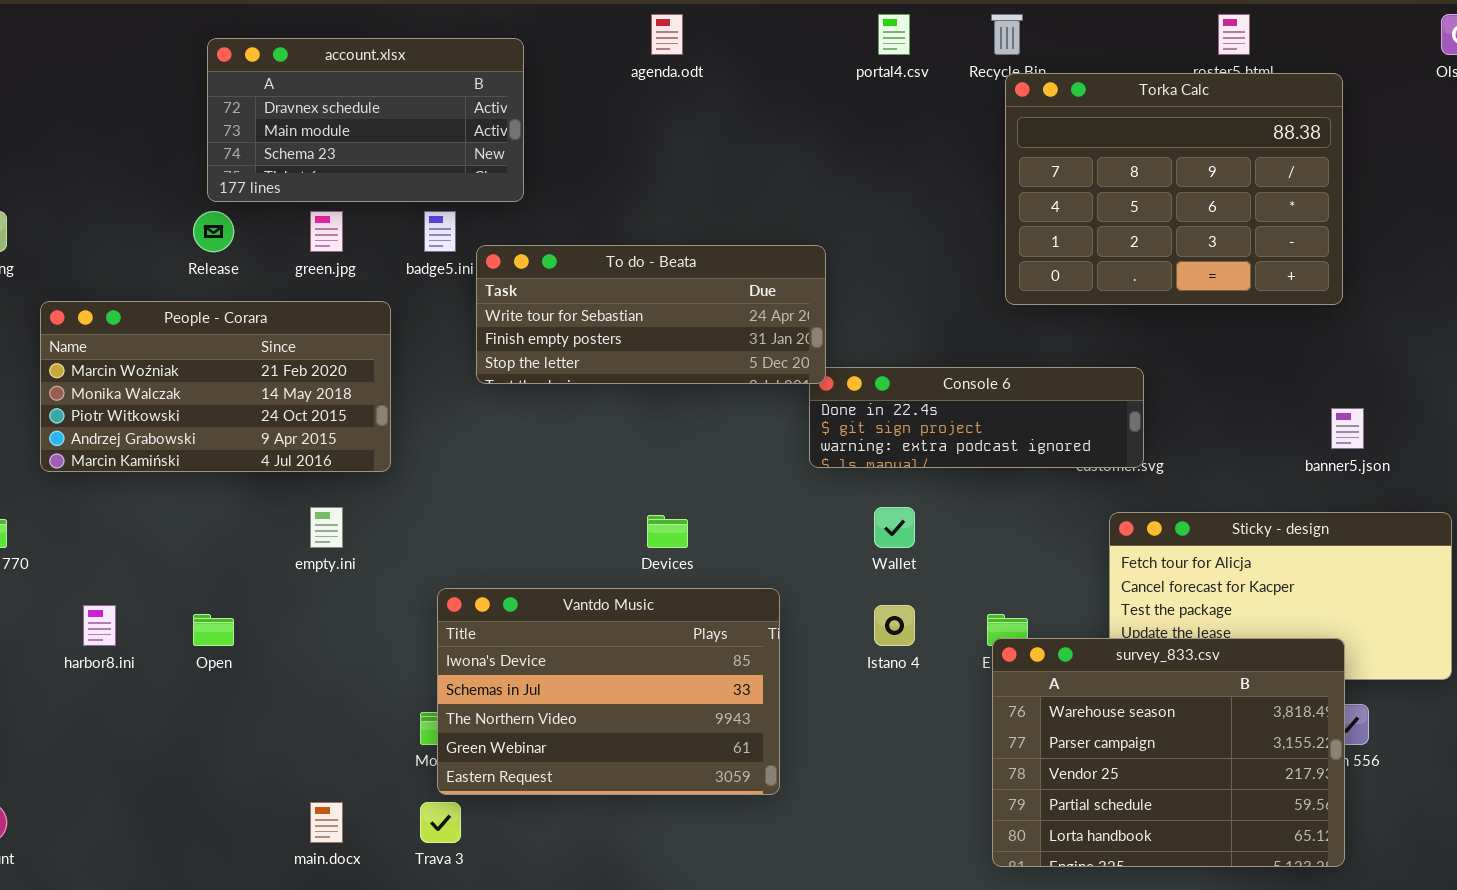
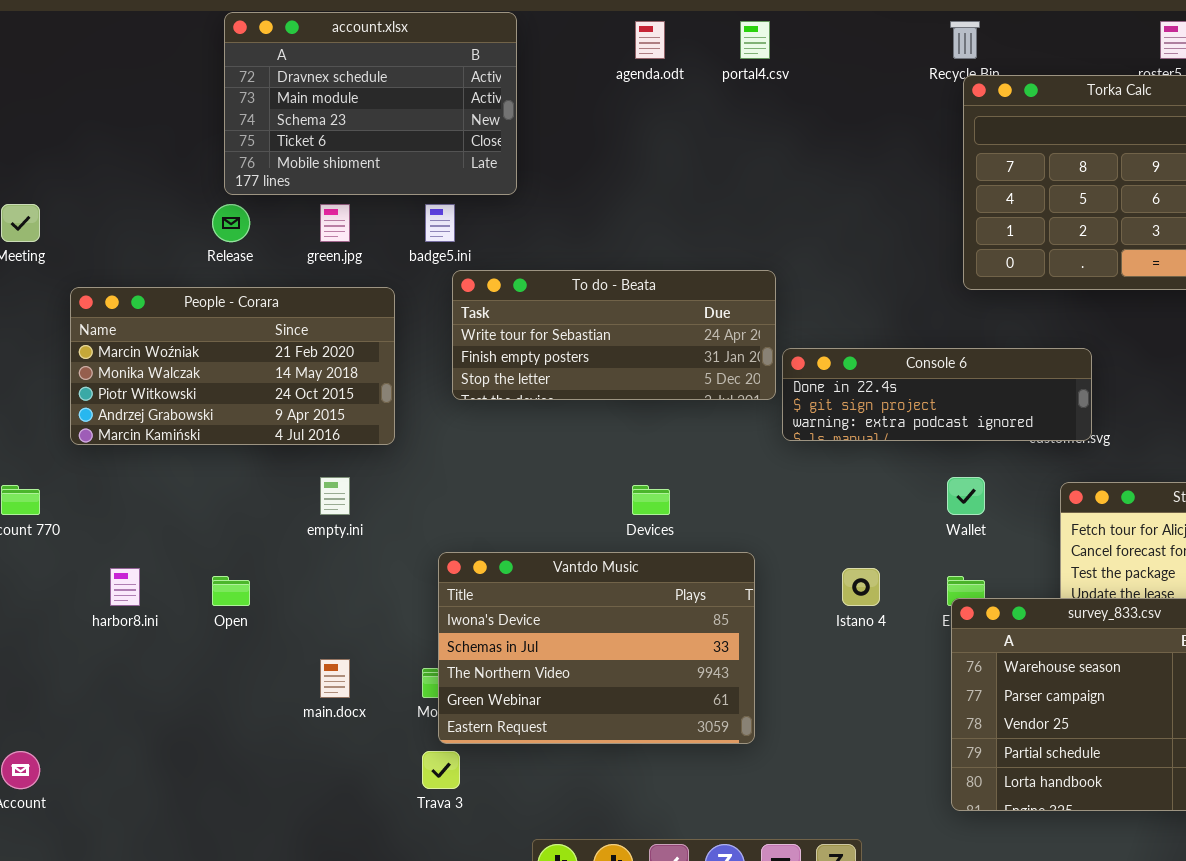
portal4.csv: [878,14,910,55] -> [740,21,770,59], moved
account.xlsx: [207,38,524,202] -> [224,12,517,195], resized
To do - Beata: [476,245,826,384] -> [452,270,776,400], moved
Wallet: [874,507,915,548] -> [947,477,985,515], moved
main.docx: [310,802,343,843] -> [320,659,350,698], moved

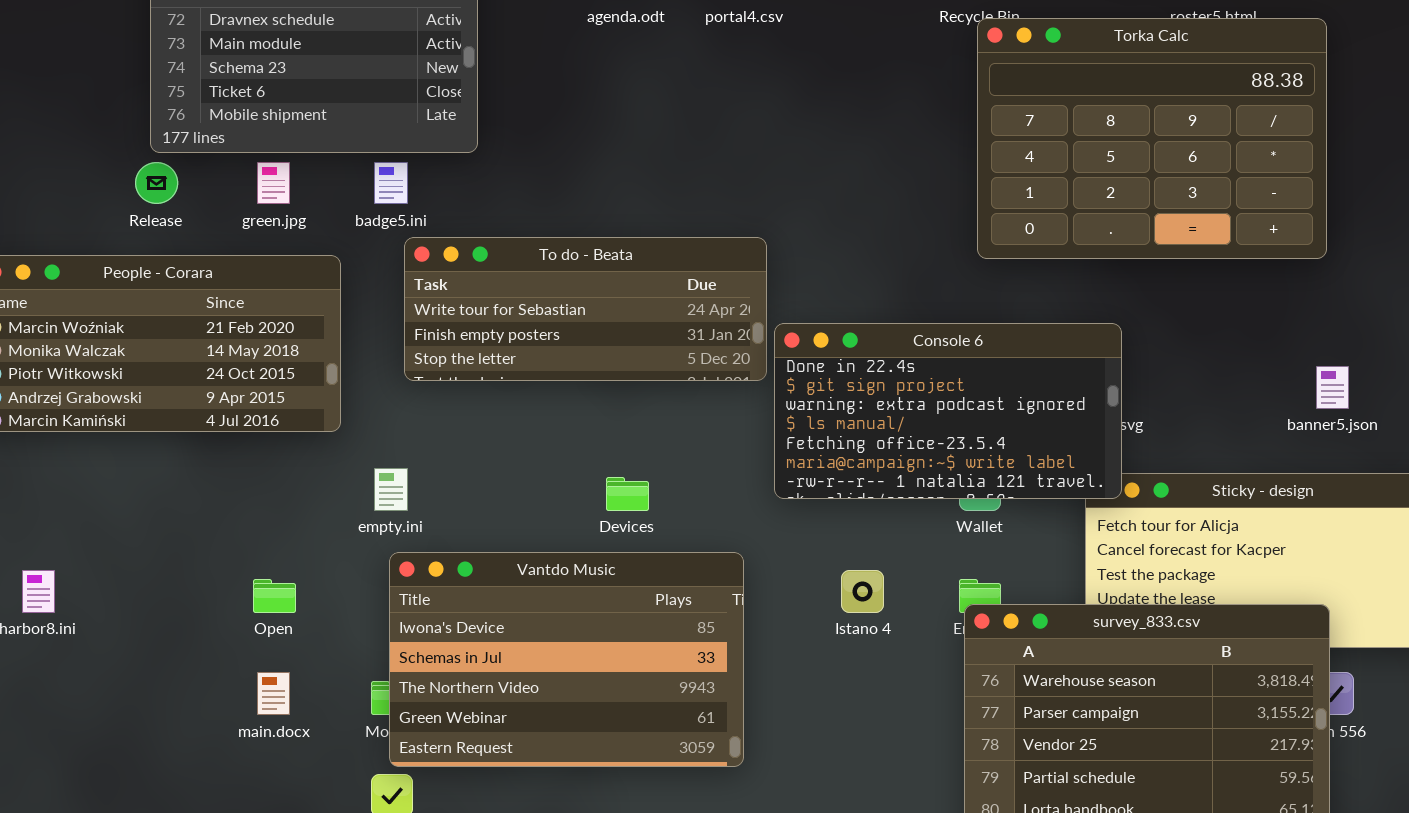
Console 6: [782,348,1092,441] -> [774,323,1122,499], resized
empty.ini: [320,477,350,515] -> [374,468,408,511], moved
Open: [212,576,250,606] -> [253,579,296,613], moved

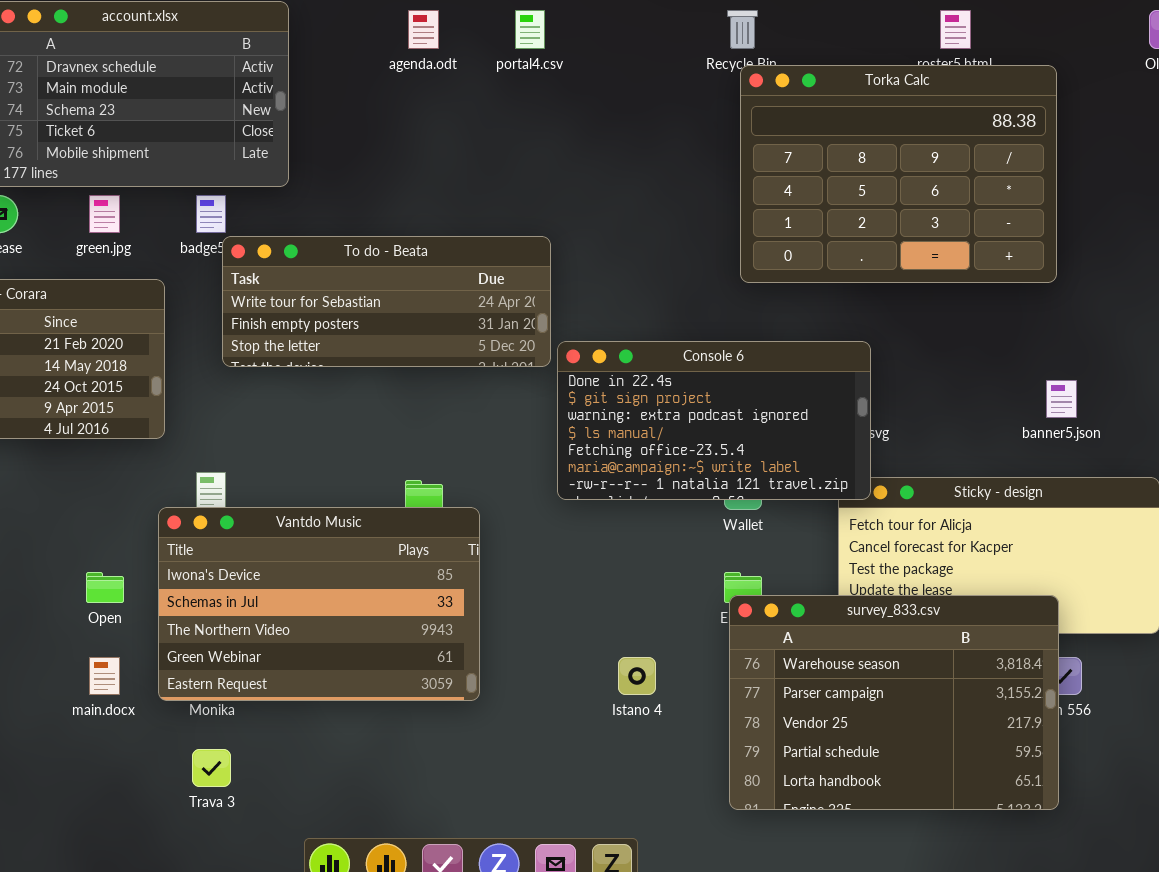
To do - Beata: [404,237,767,381] -> [222,236,551,367], moved
Vantdo Music: [389,552,744,767] -> [158,507,480,701], moved
Istano 4: [841,570,884,613] -> [618,657,656,695], moved

